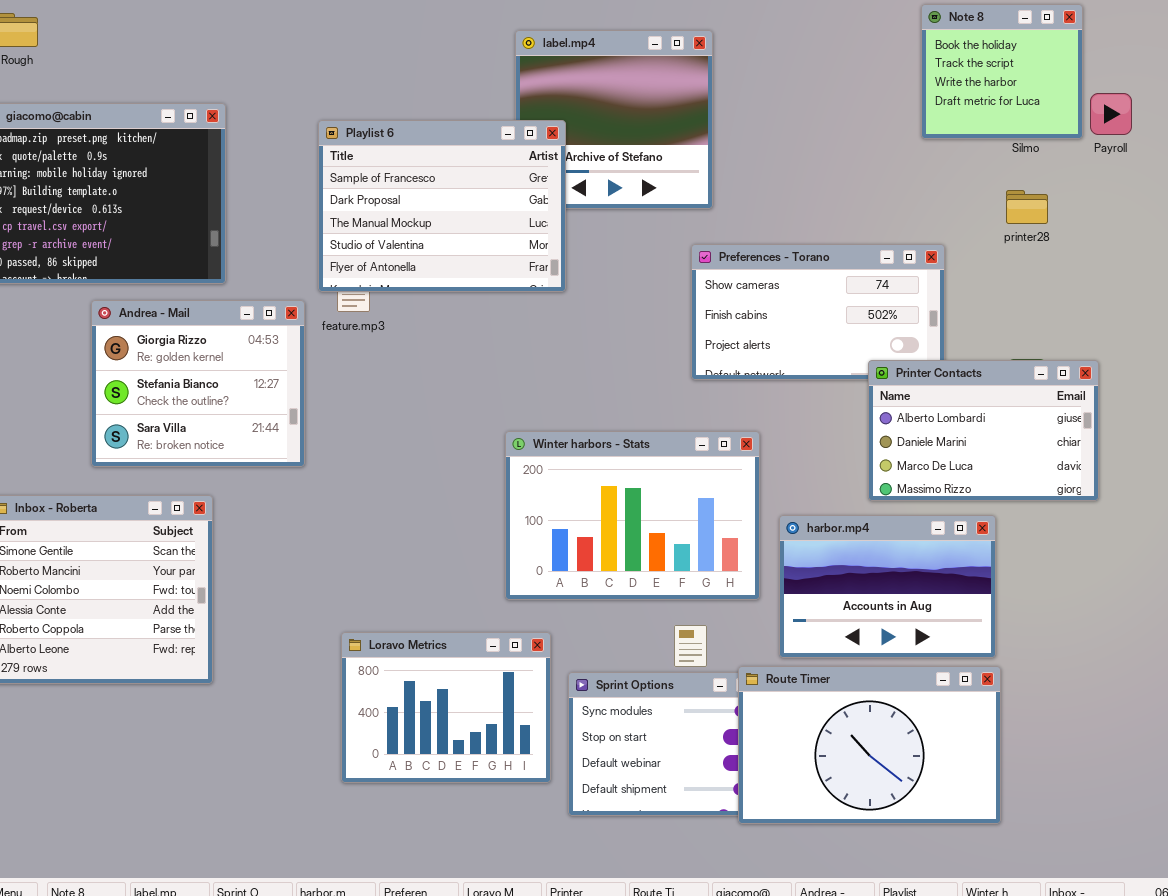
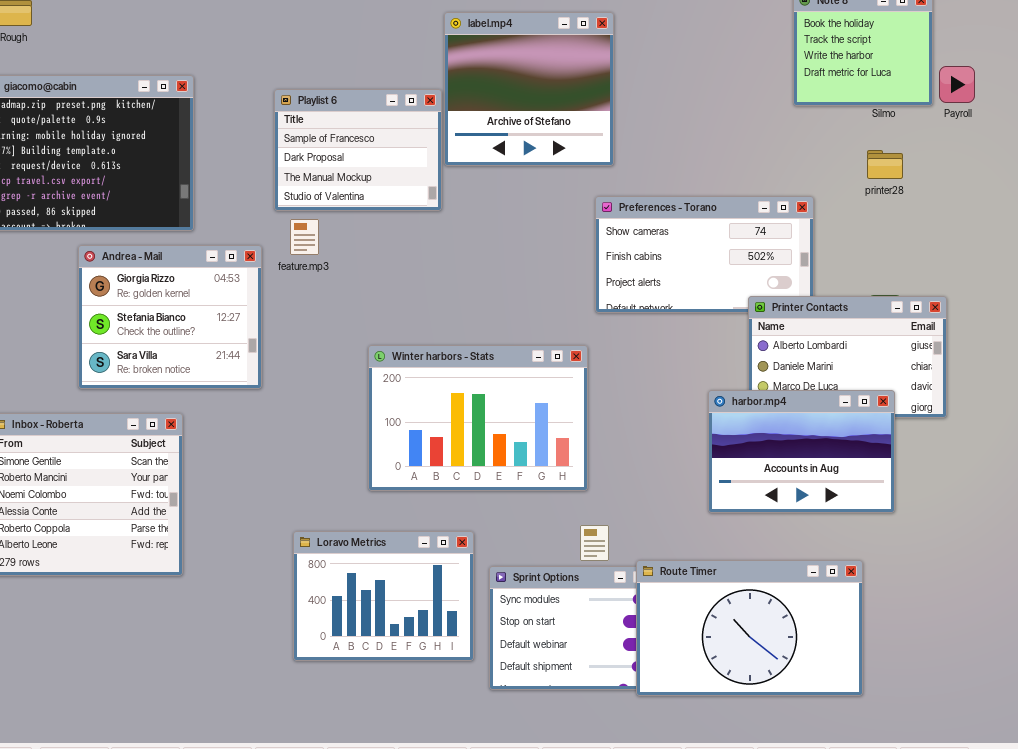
Playlist 6: [318,120,566,292] -> [274,89,442,211], resized
Winter harbors - Stats: [505,431,760,600] -> [368,345,588,491], moved
harbor.mp4: [779,515,996,658] -> [708,390,895,513], moved

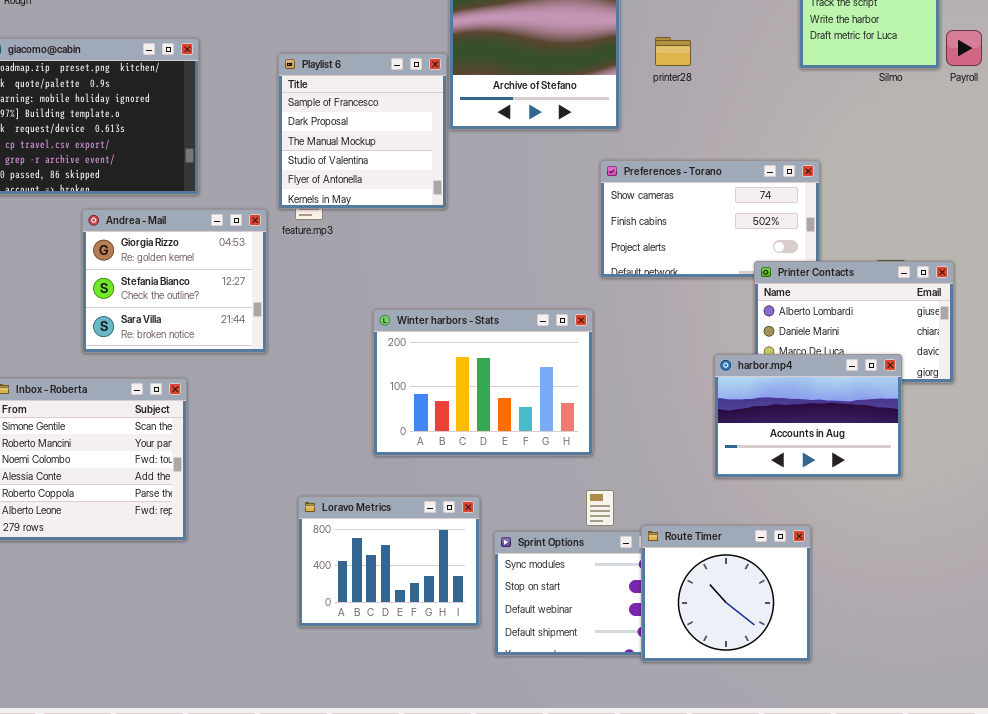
Playlist 6: [274,89,442,211] -> [278,53,447,209], resized
printer28: [867,150,903,179] -> [655,37,691,66], moved
Route Timer: [636,560,863,696] -> [641,525,811,662], resized

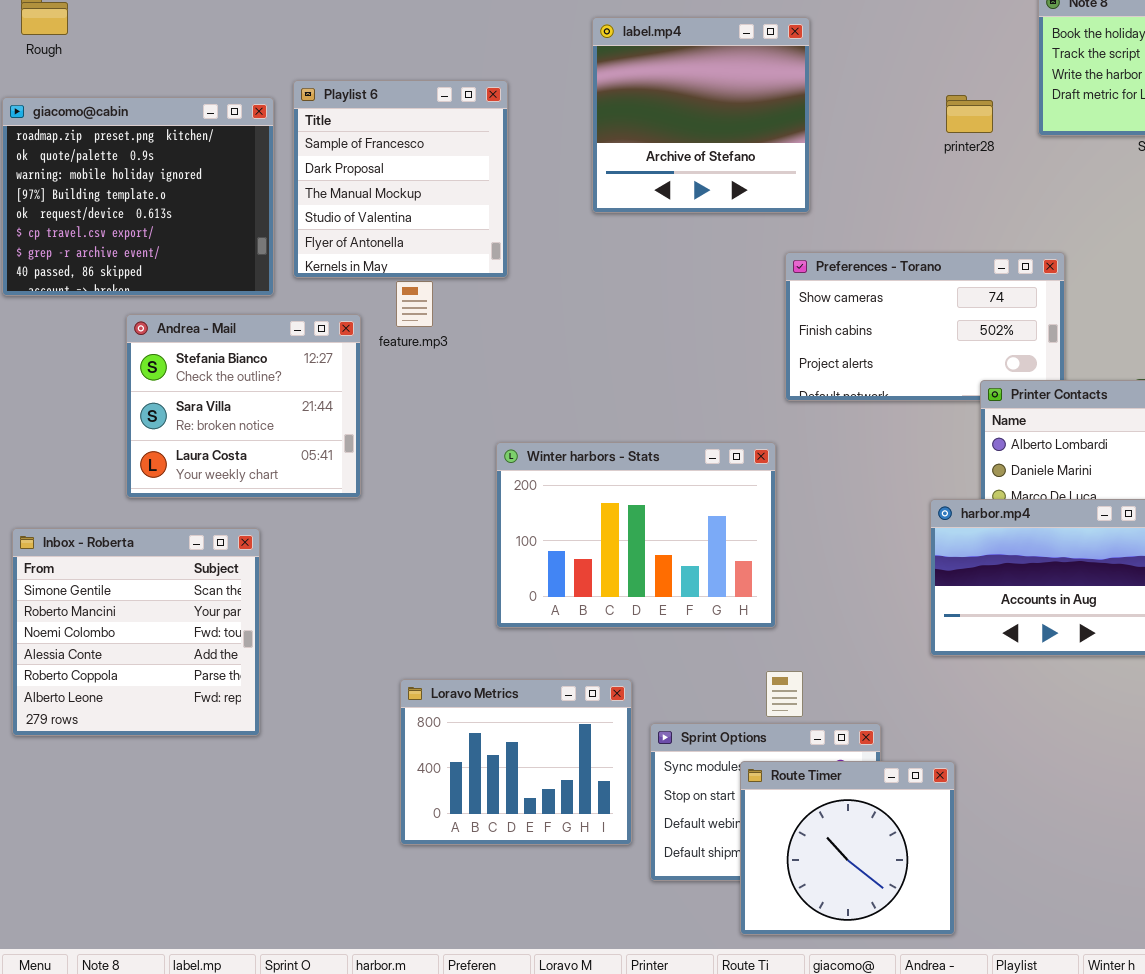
printer28: [655,37,691,66] -> [946,95,993,133], moved
Playlist 6: [278,53,447,209] -> [293,80,508,278], moved
Andrea - Mail: [82,209,267,353] -> [126,314,361,498], scrolled down 1 row
Route Timer: [641,525,811,662] -> [740,761,955,935], moved

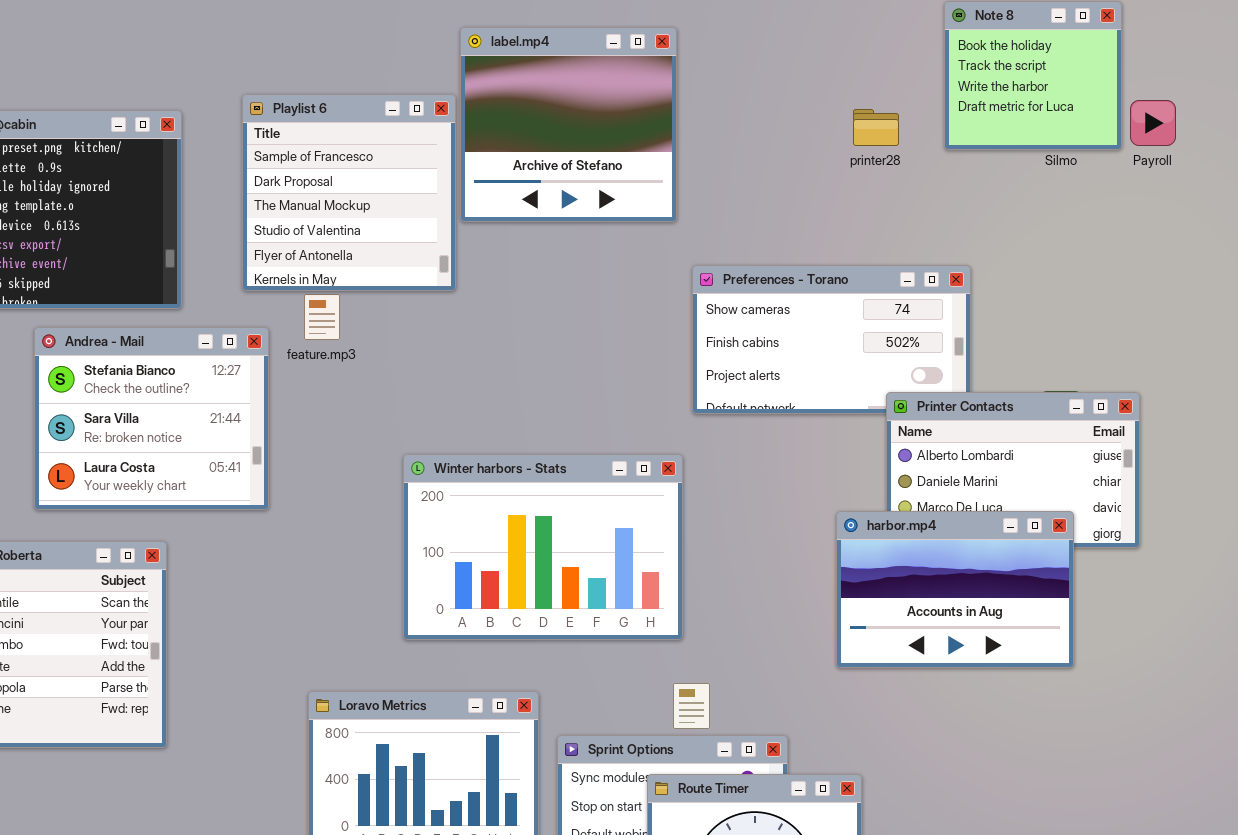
label.mp4: [592,17,810,213] -> [460,27,677,222], moved
Playlist 6: [293,80,508,278] -> [242,94,456,291], moved

